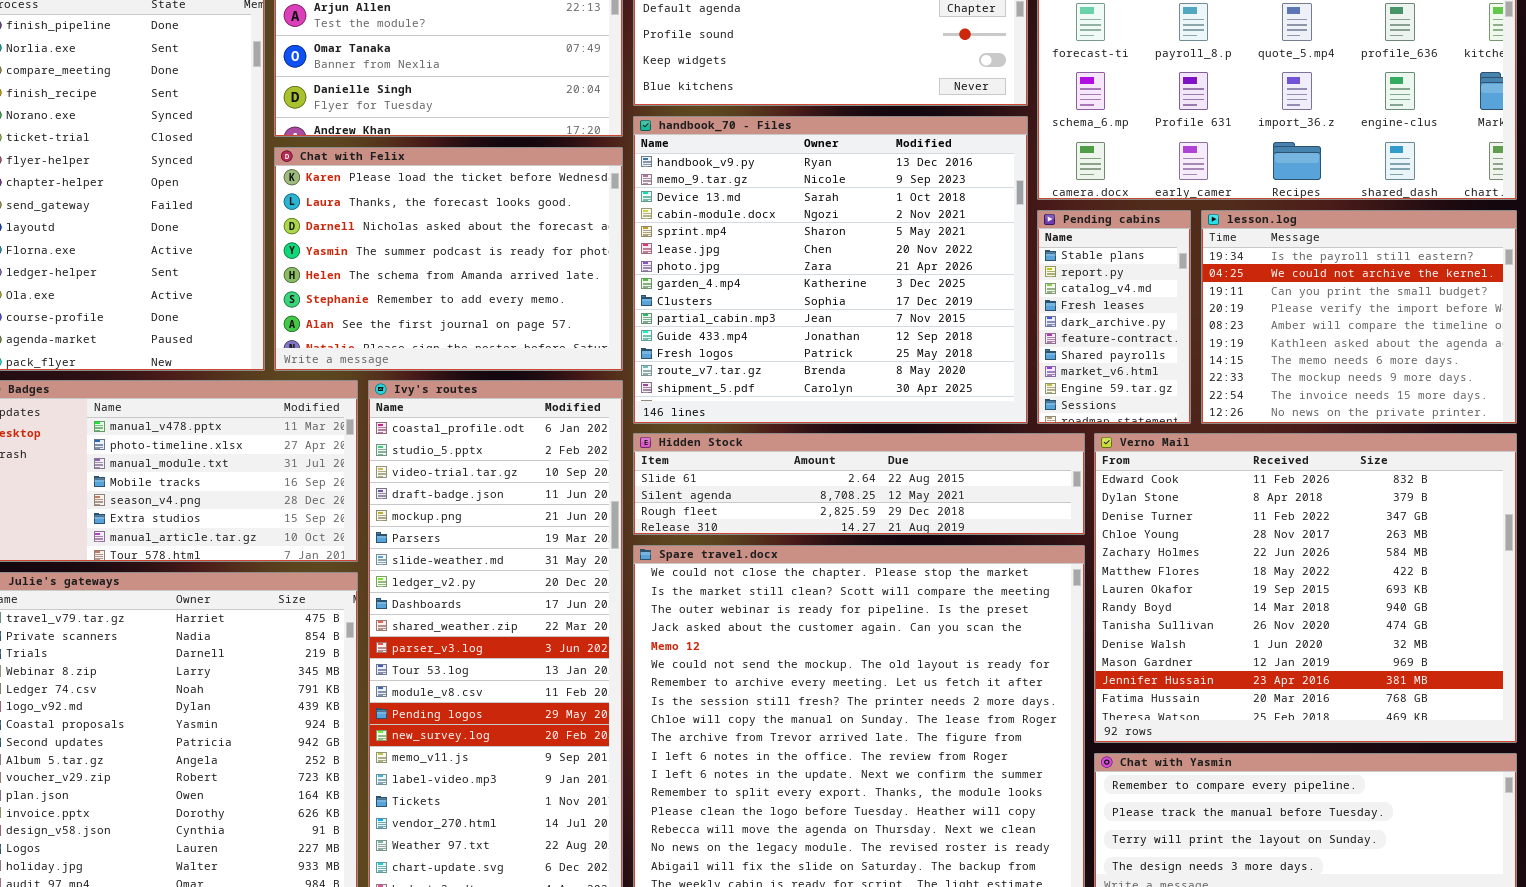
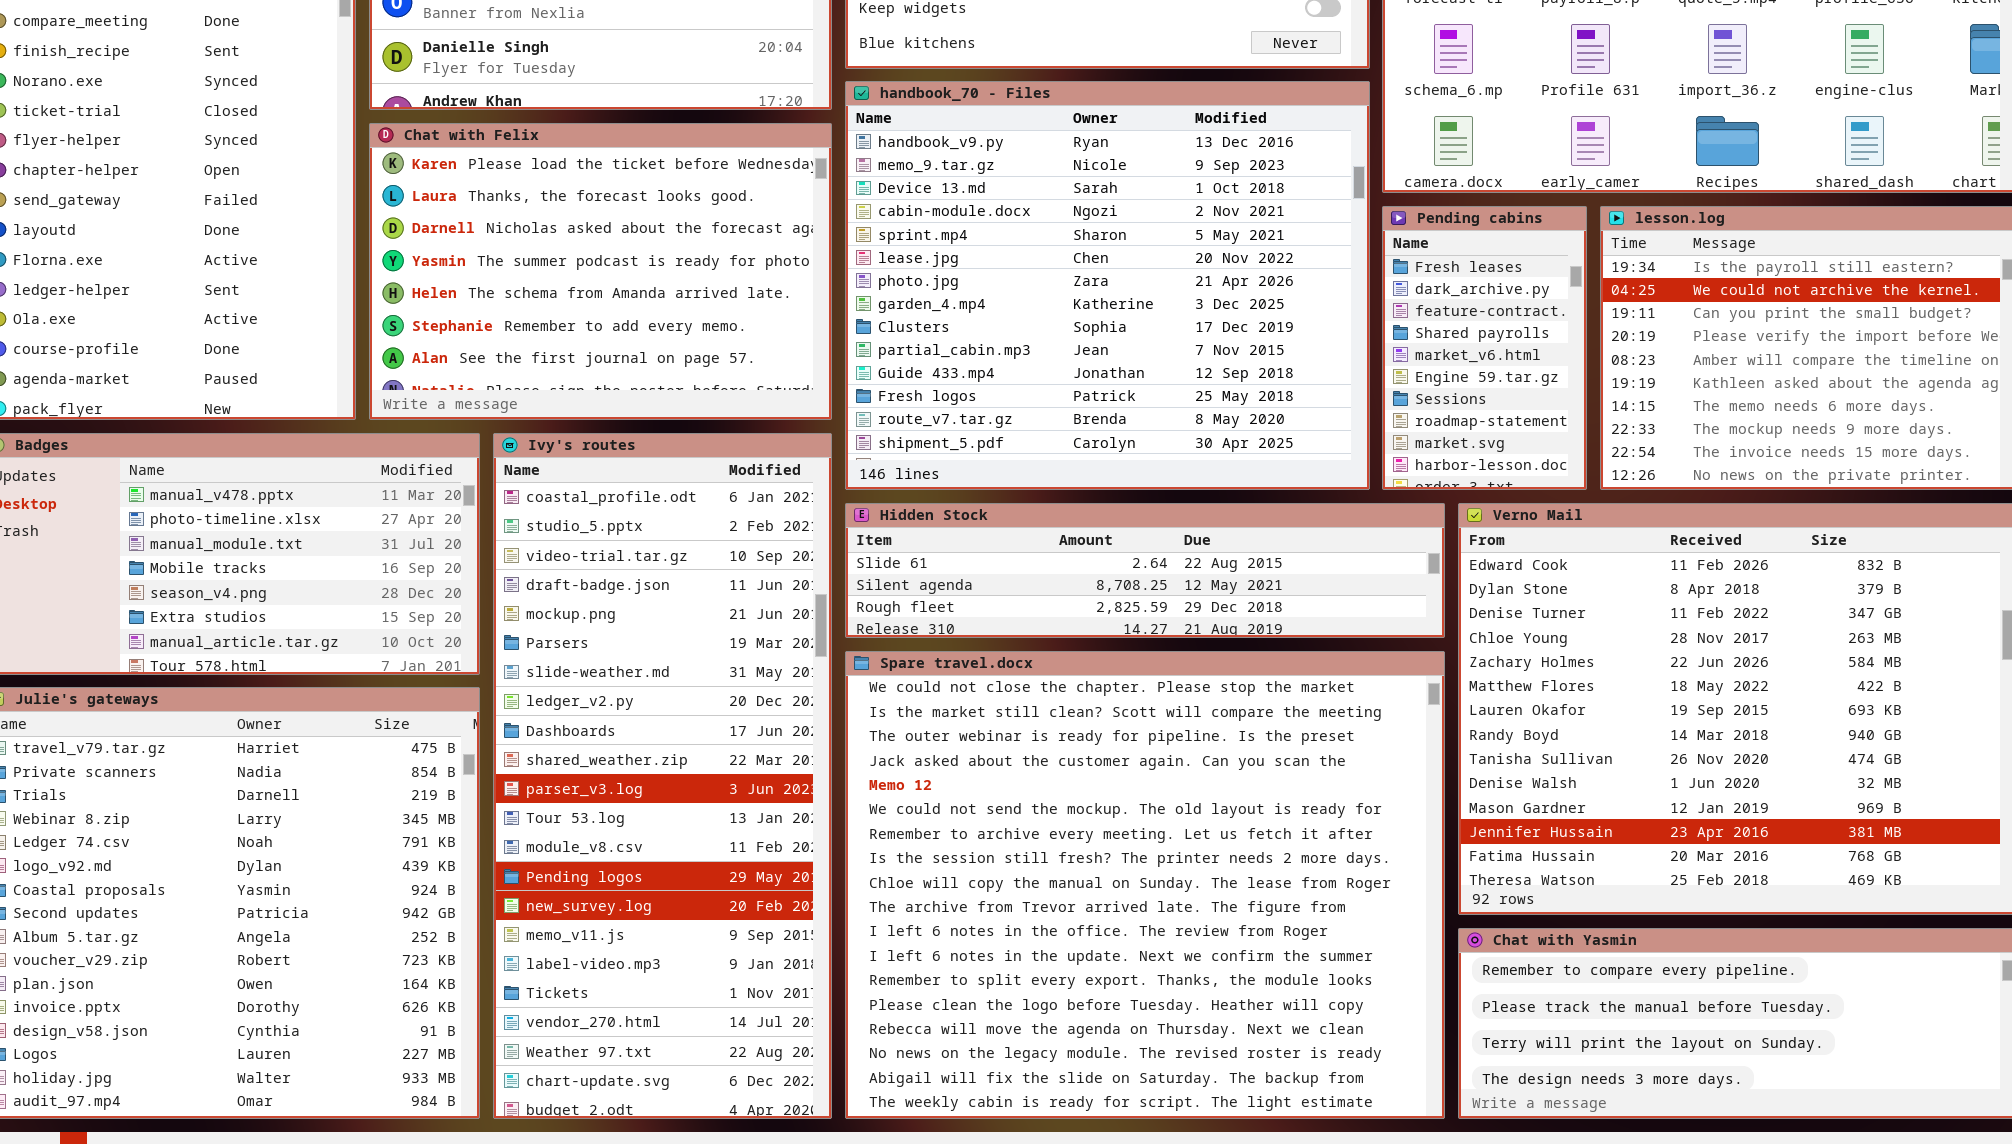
Pending cabins: [1037,210,1191,424] -> [1382,206,1587,490], scrolled down 3 rows

